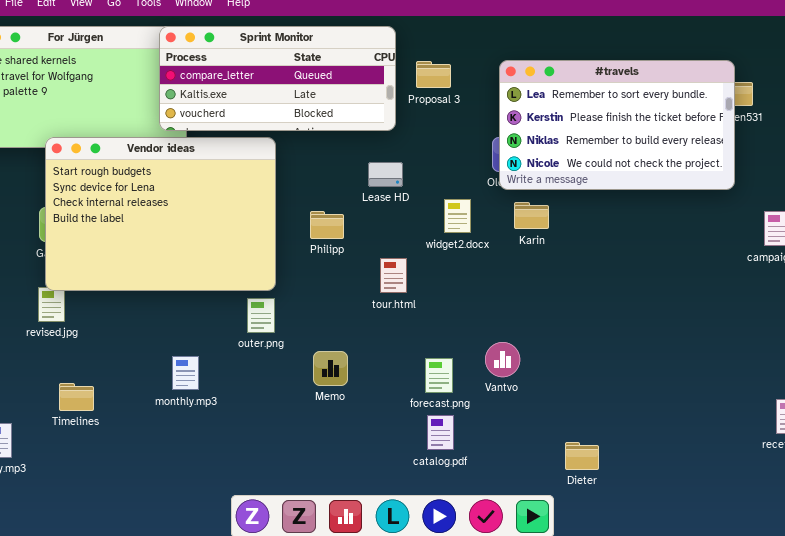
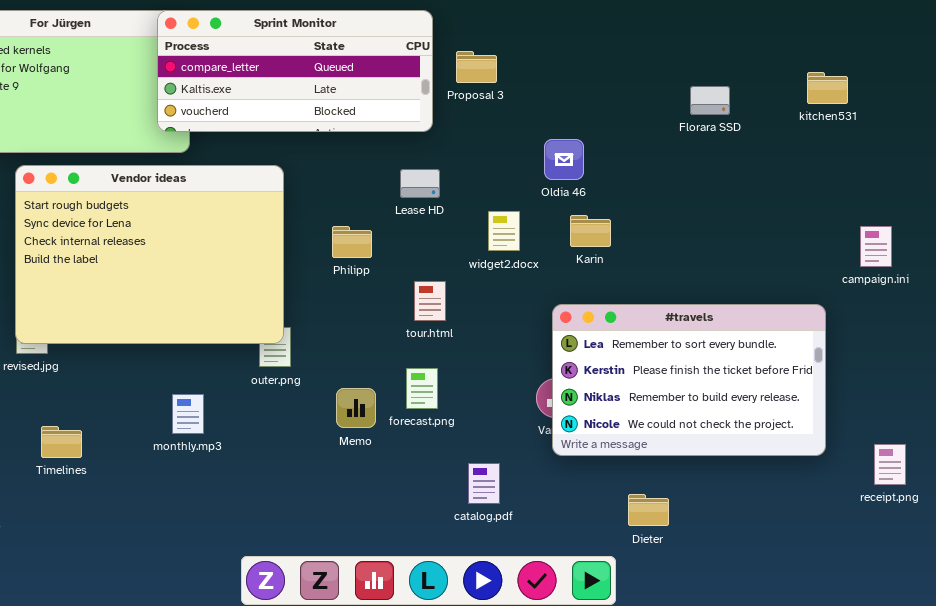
#travels: [499,60,735,190] -> [552,304,826,456], moved
Vendor ideas: [45,137,276,291] -> [15,165,284,344], moved
forecast.png: [425,358,453,393] -> [406,368,438,409], moved

